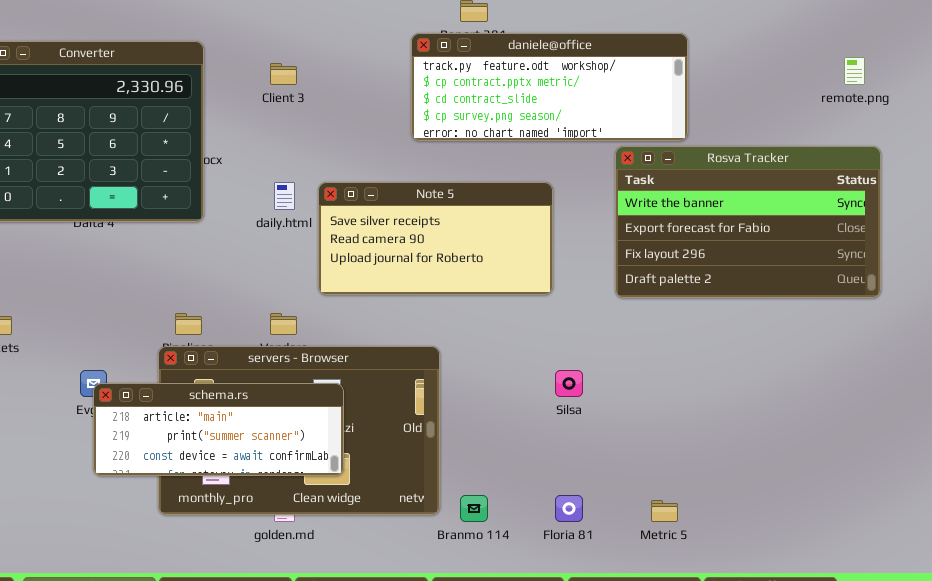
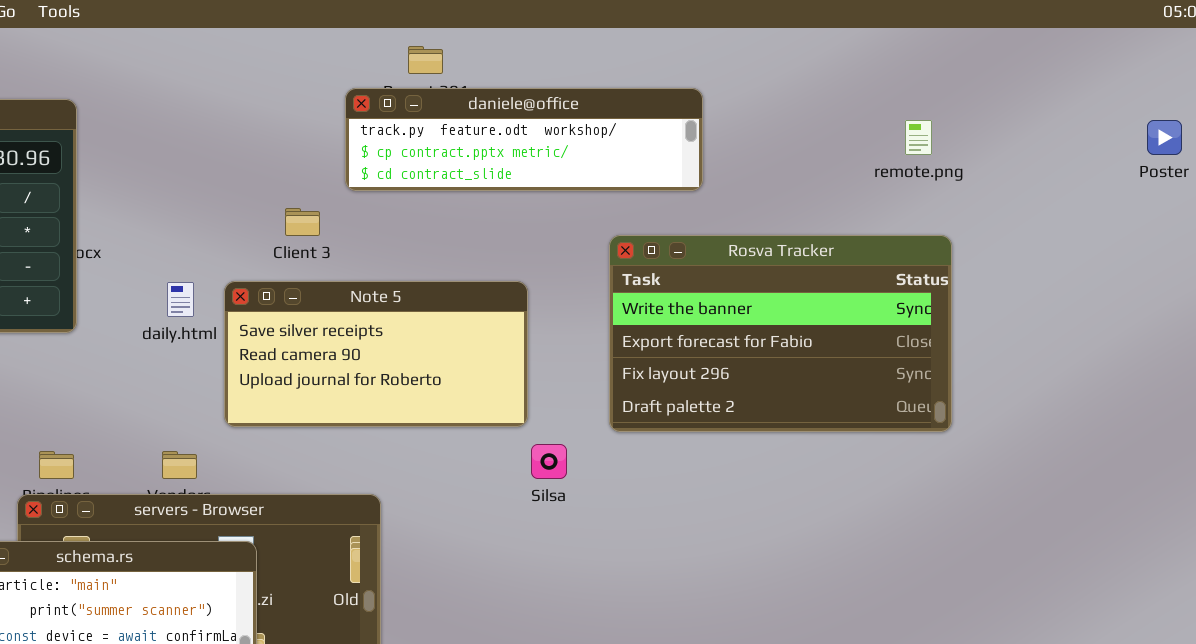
daniele@office: [411,33,688,141] -> [345,88,703,191], resized
Client 3: [270,63,297,85] -> [285,208,320,236], moved
Silsa: [555,370,583,397] -> [531,444,567,479], moved

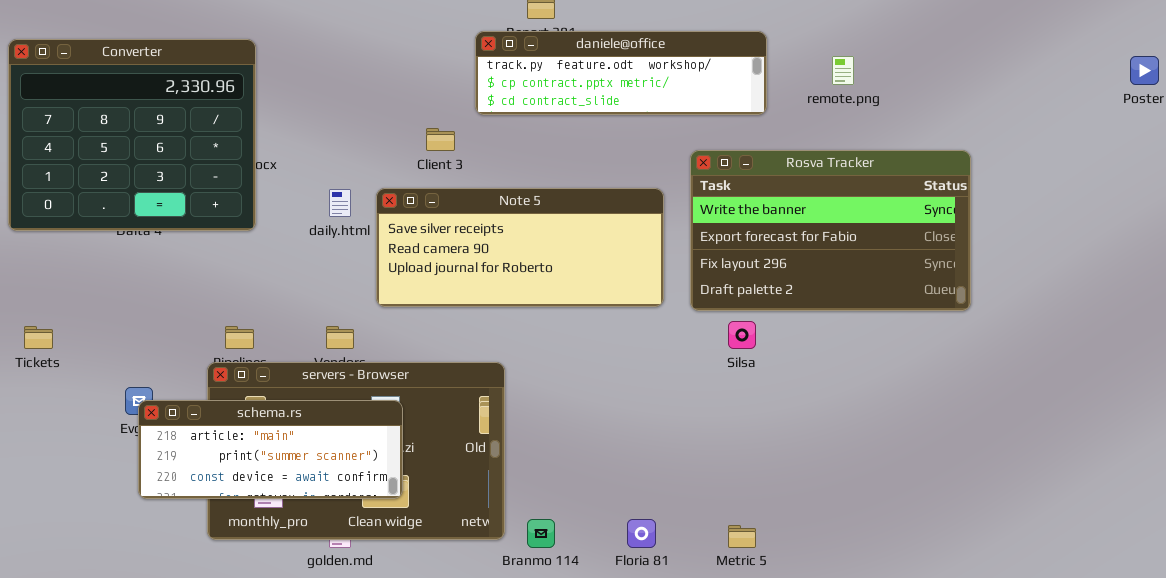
remote.png: [905,120,932,155] -> [832,56,854,85], moved
Note 5: [224,281,528,427] -> [376,188,664,307], resized
Silsa: [531,444,567,479] -> [728,321,756,349], moved

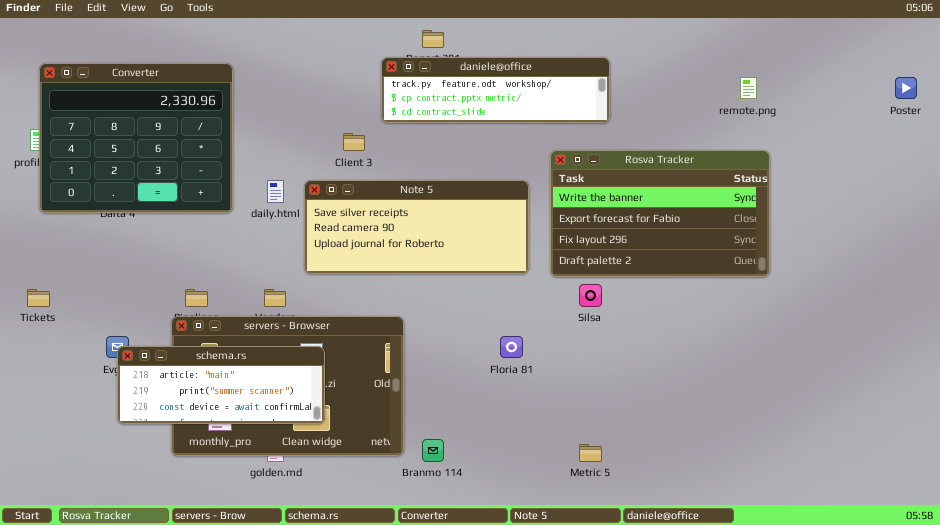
Converter: [8,39,256,231] -> [39,63,233,213], moved
remote.png: [832,56,854,85] -> [740,77,757,99], moved
Floria 81: [627,519,656,548] -> [500,336,523,358], moved

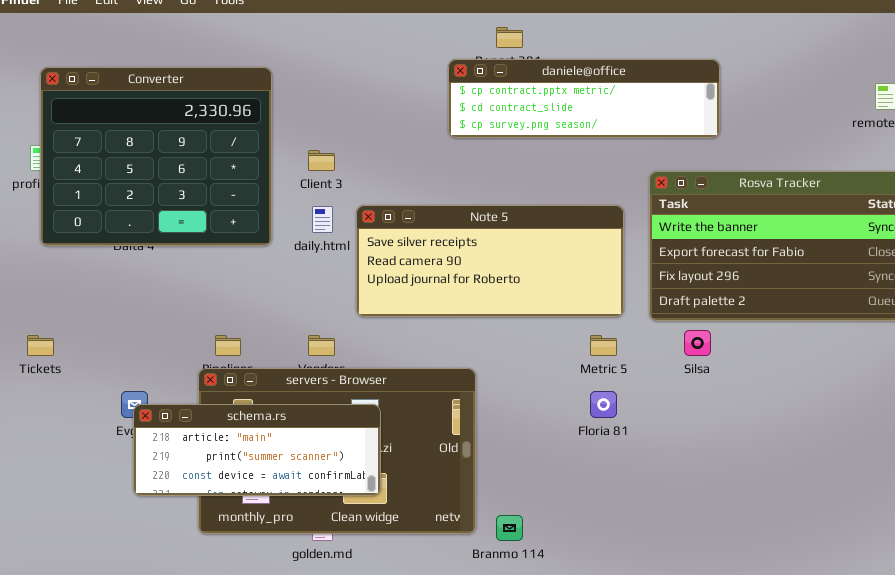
daniele@office: [381,57,610,123] -> [448,59,720,138], scrolled down 1 row
Client 3: [343,133,365,151] -> [308,150,335,171], moved
Metric 5: [579,444,602,462] -> [590,335,617,356], moved

